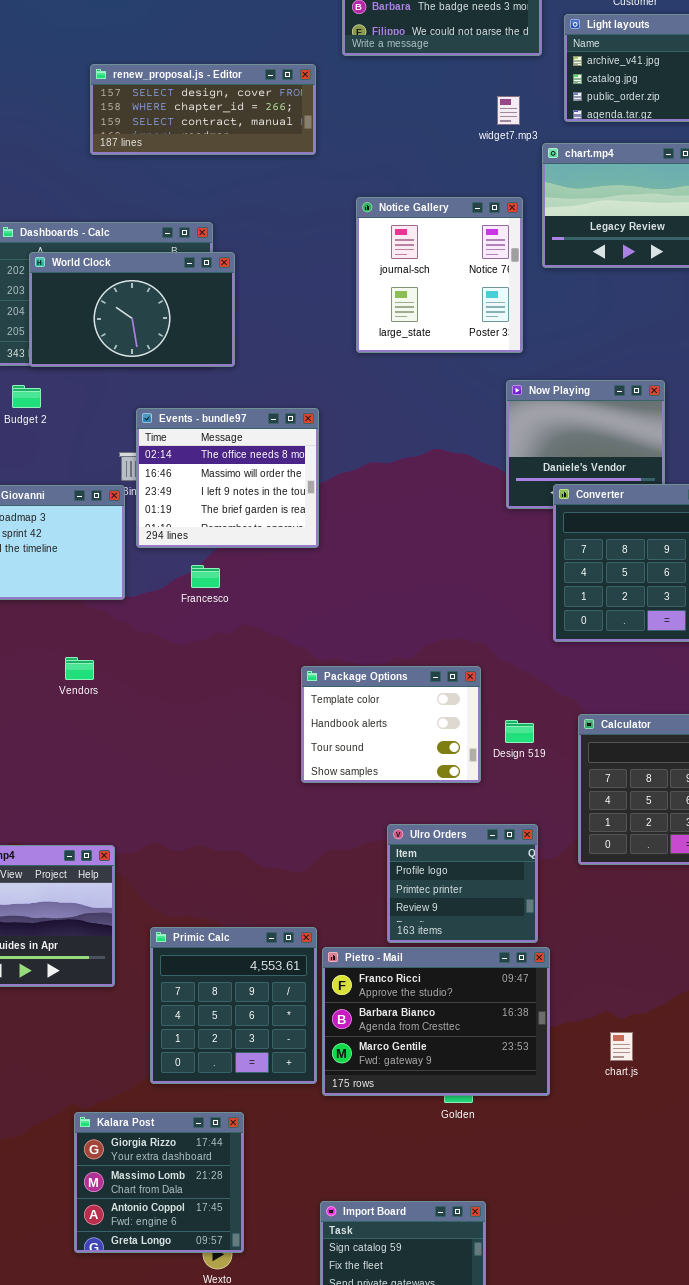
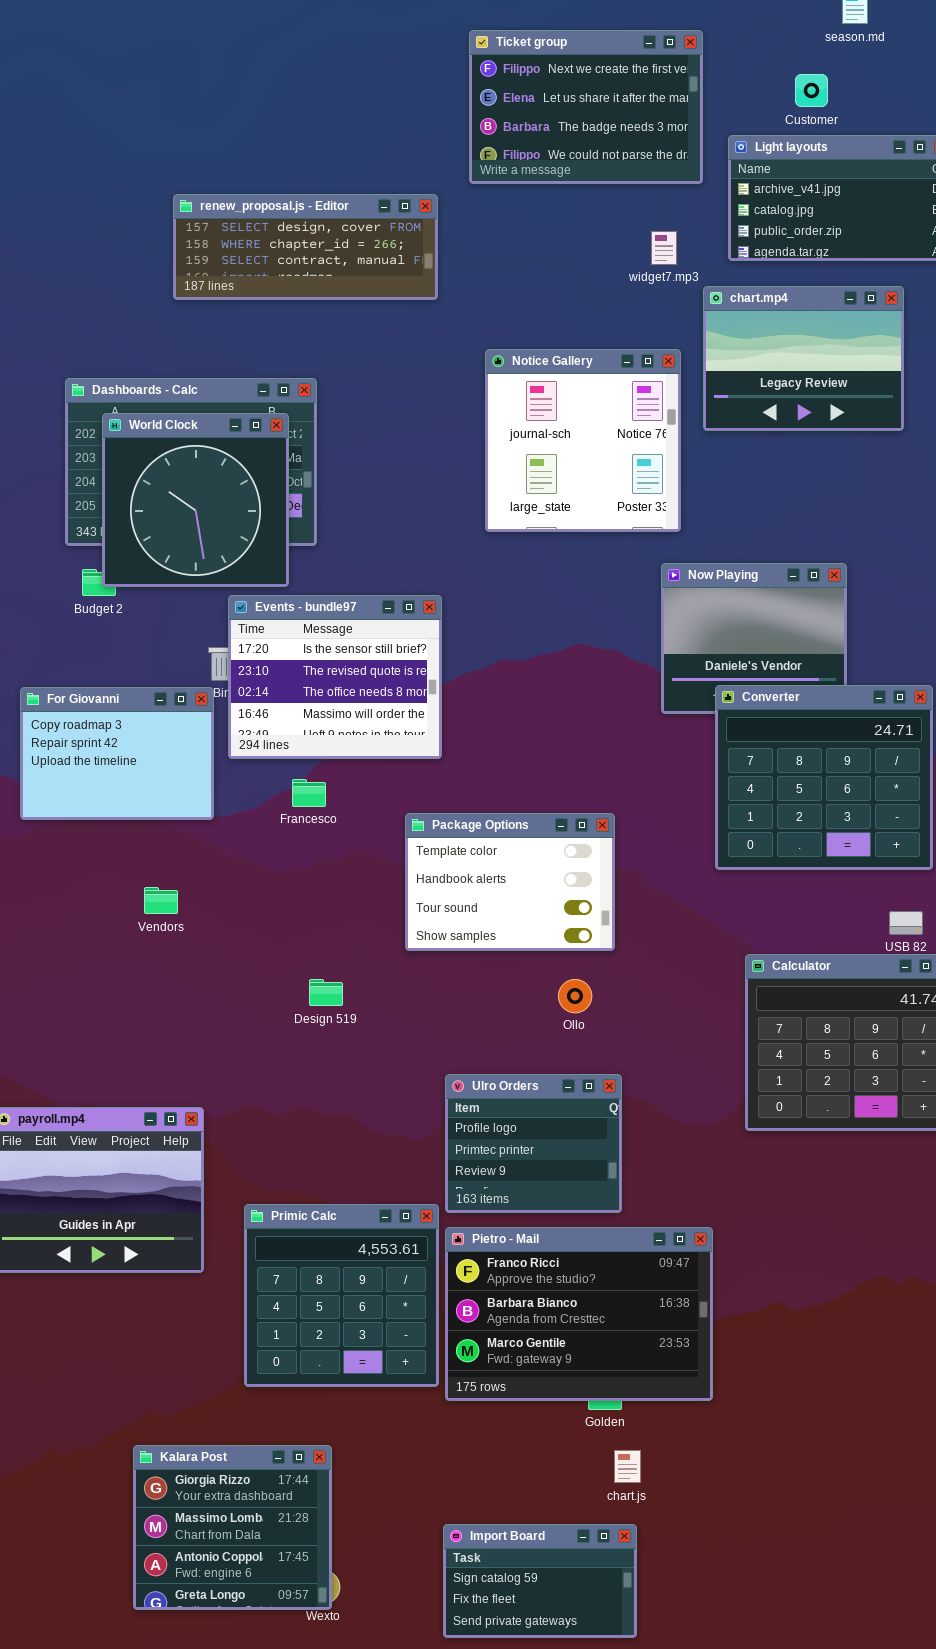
World Clock: [29,252,235,367] -> [102,413,289,587], resized
Events - bundle97: [136,408,319,548] -> [228,595,442,759], scrolled up 2 rows
Package Options: [301,666,481,783] -> [405,813,615,951], moved
Design 519: [505,720,534,743] -> [309,979,343,1006], moved
Ulro Orders: [387,824,538,943] -> [445,1074,622,1213], moved
chart.js: [610,1032,633,1061] -> [614,1450,641,1483], moved
Kalara Post: [74,1112,244,1253] -> [133,1445,332,1610], moved

